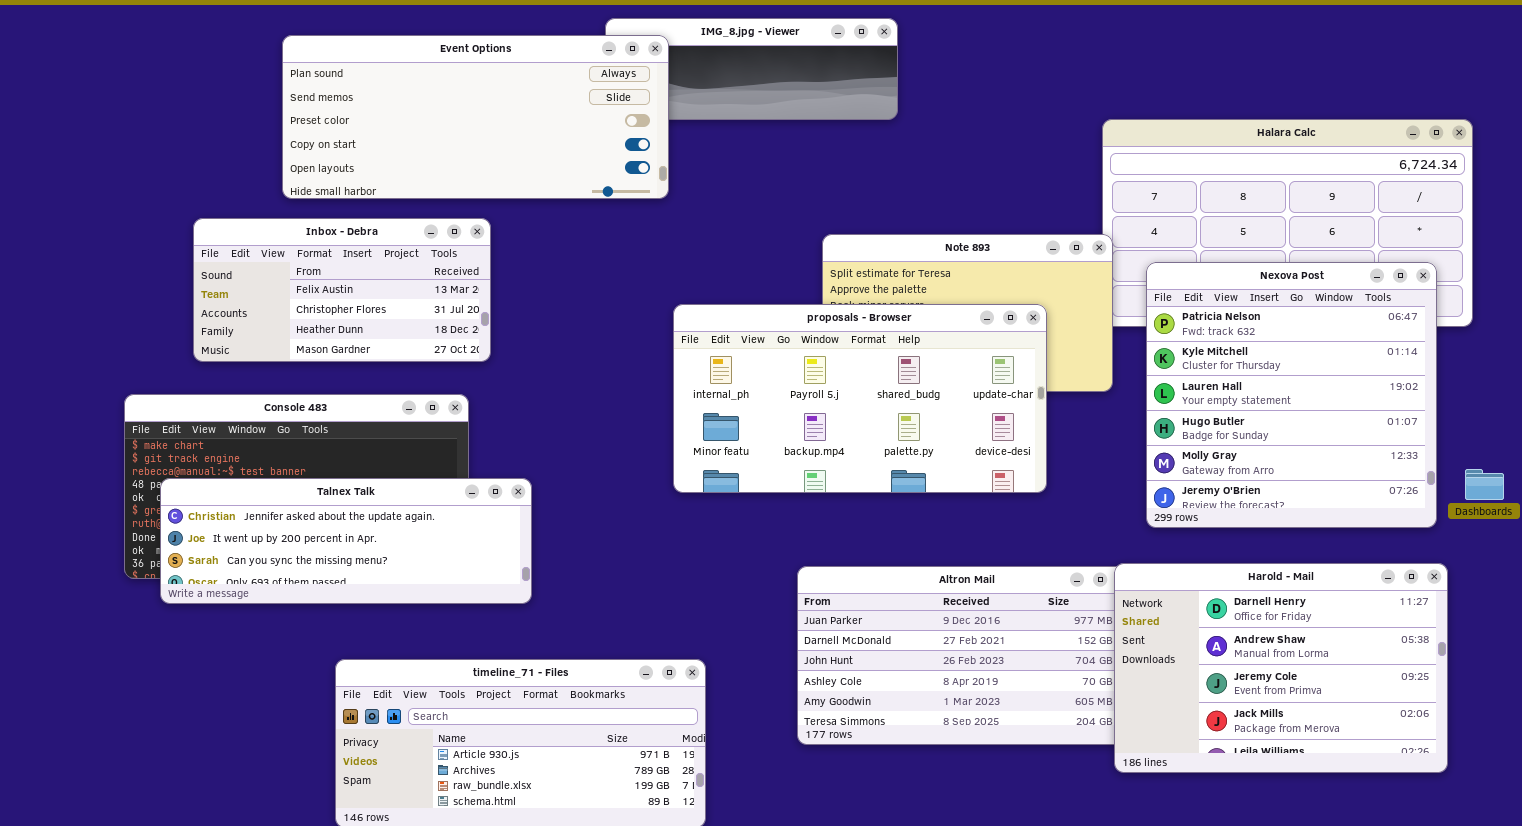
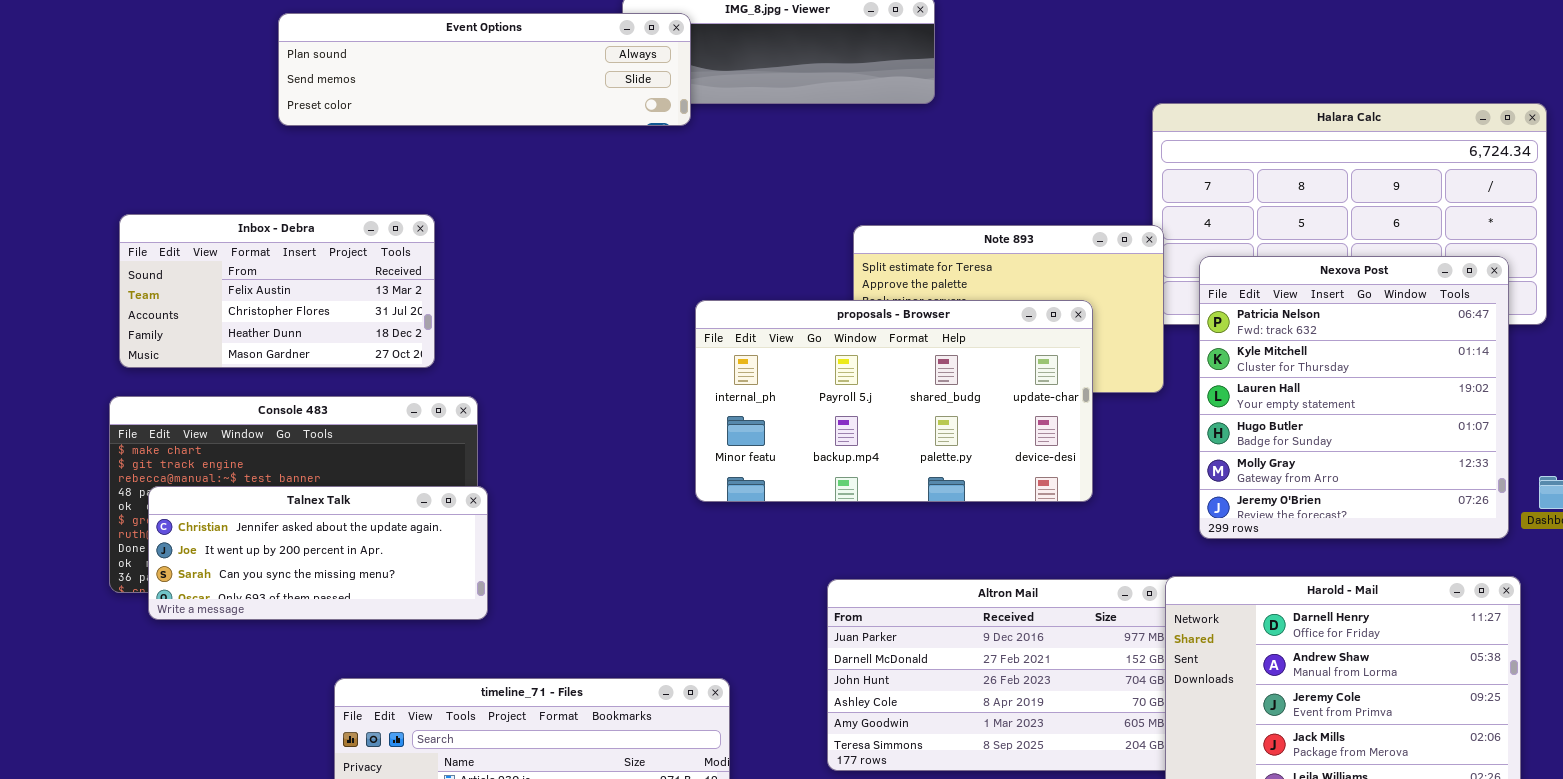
Event Options: [282,35,669,199] -> [278,13,691,126], resized
Inbox - Debra: [193,218,491,362] -> [119,214,435,368], moved
Talnex Talk: [160,478,532,604] -> [148,486,488,620], resized

